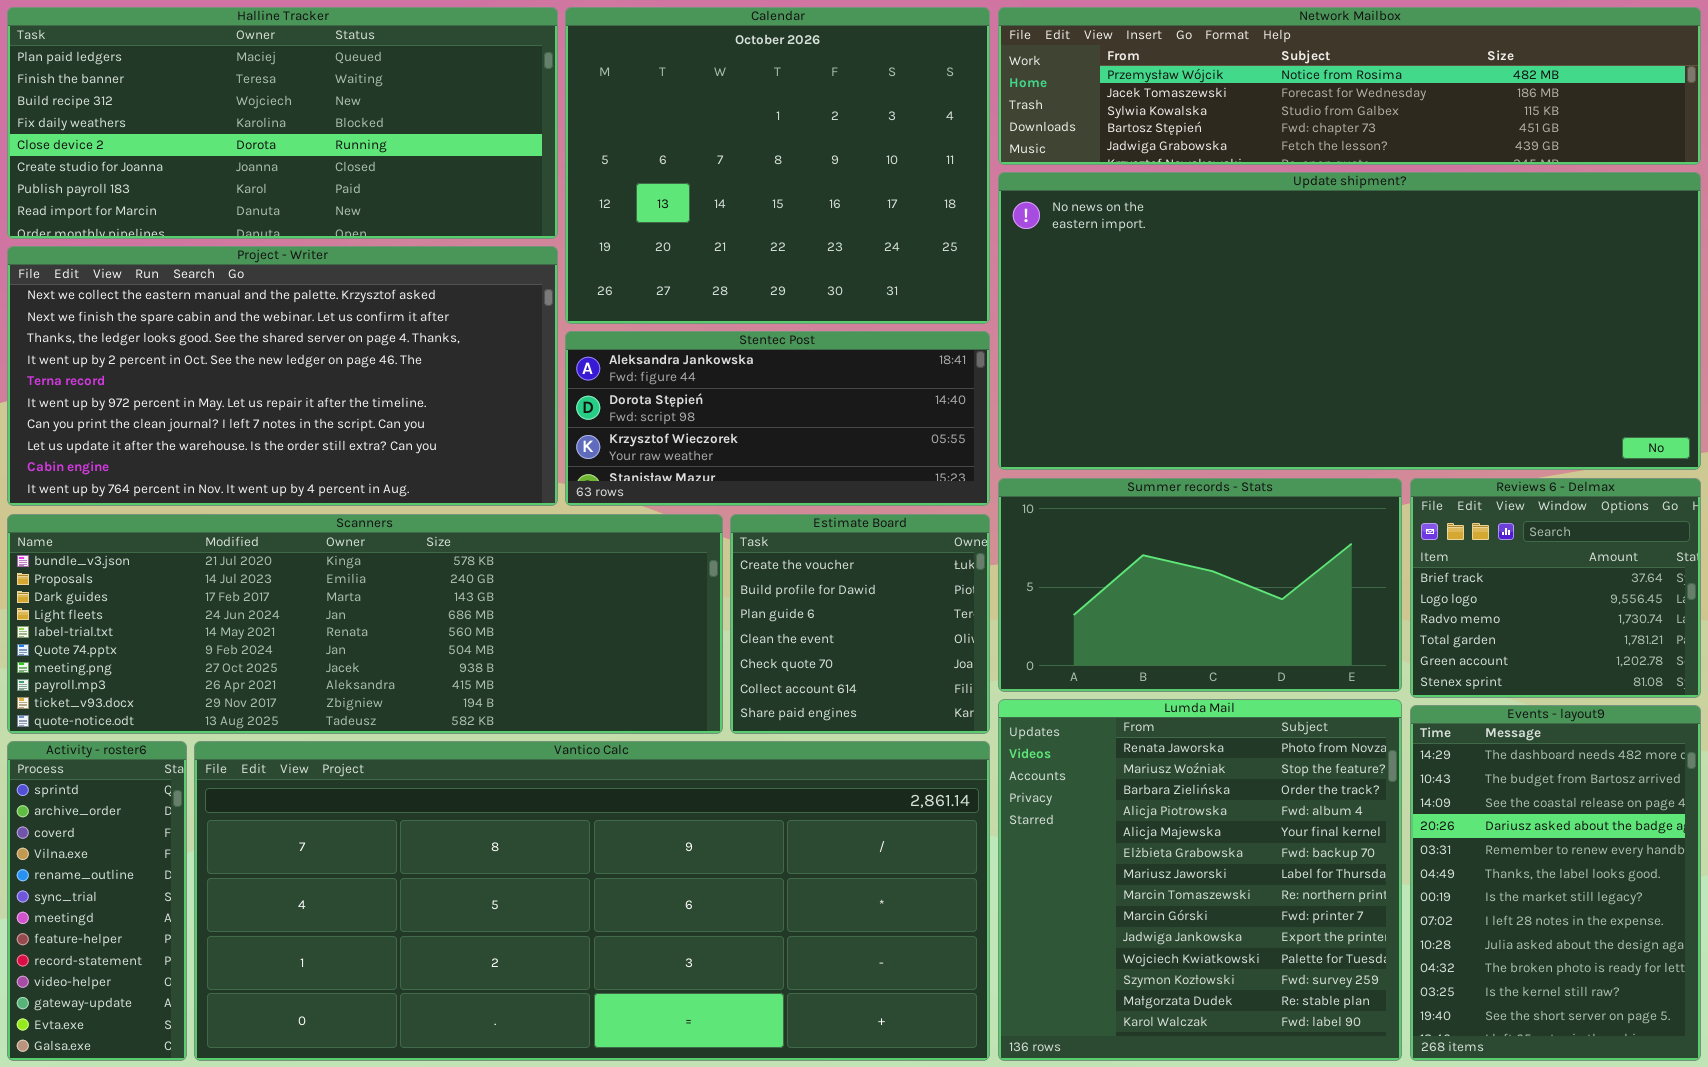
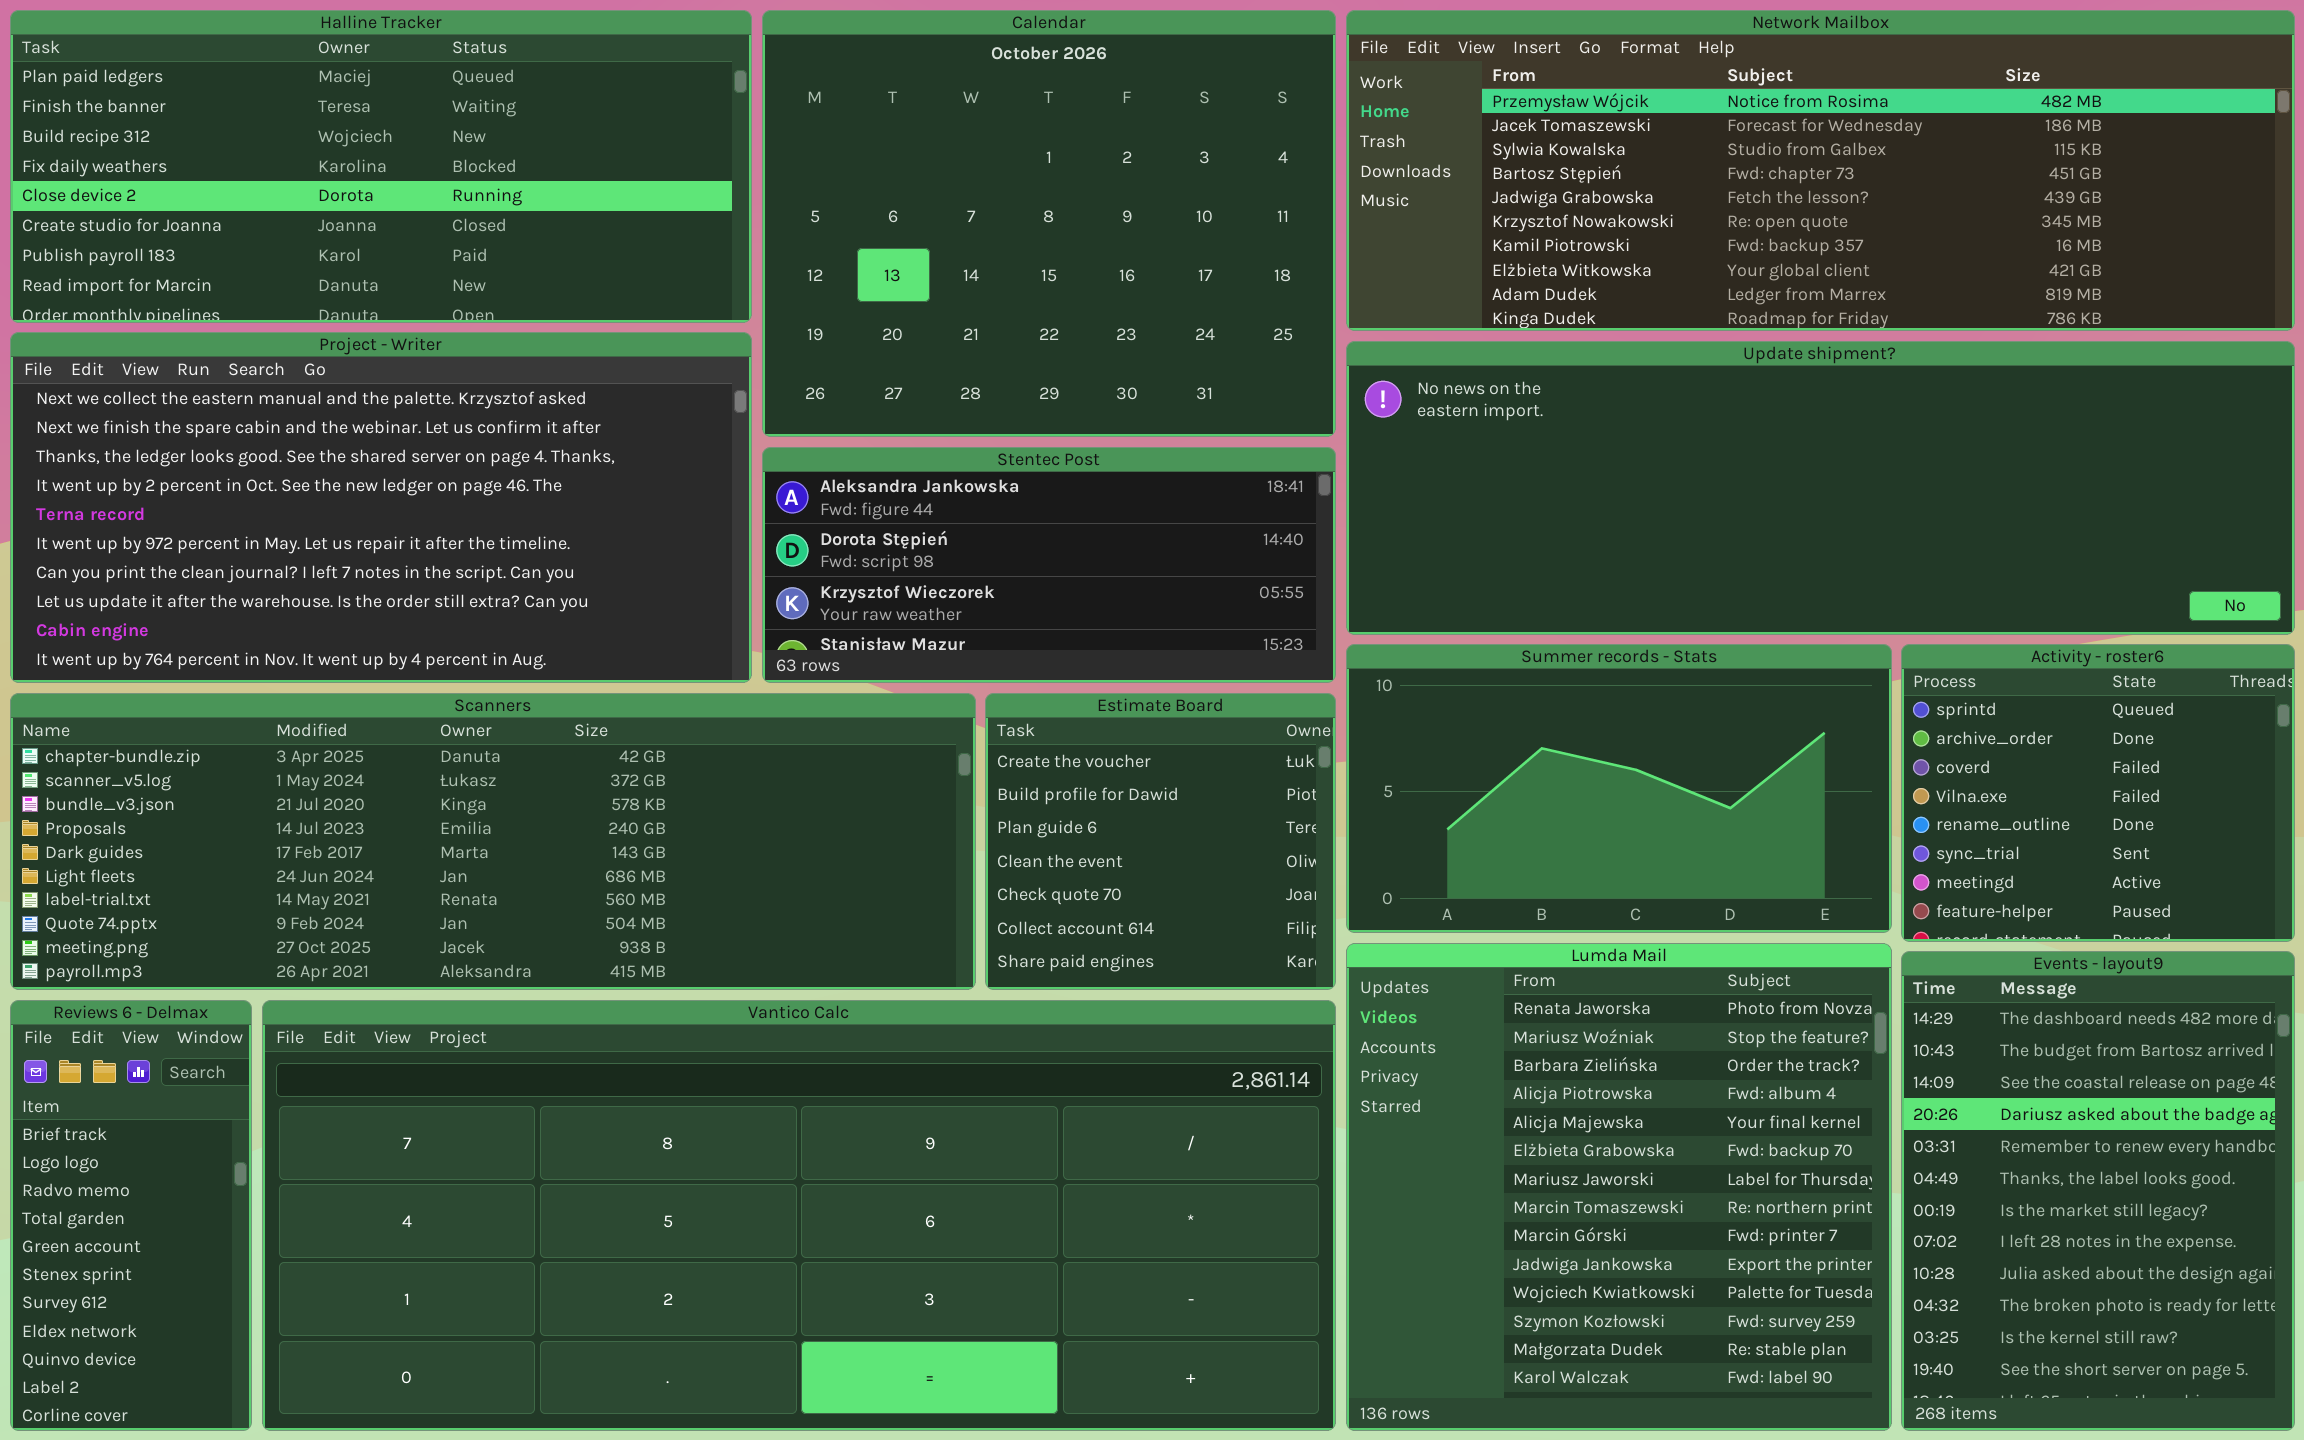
Network Mailbox: [998,7,1701,165] -> [1346,10,2295,331], resized
Update shipment?: [998,172,1701,470] -> [1346,341,2295,635], resized
Reviews 6 - Delmax: [1410,478,1701,698] -> [10,1000,252,1431], moved, resized
Scanners: [7,514,723,734] -> [10,693,976,990], scrolled up 2 rows
Activity - roster6: [7,741,187,1061] -> [1901,644,2295,942], moved, resized

